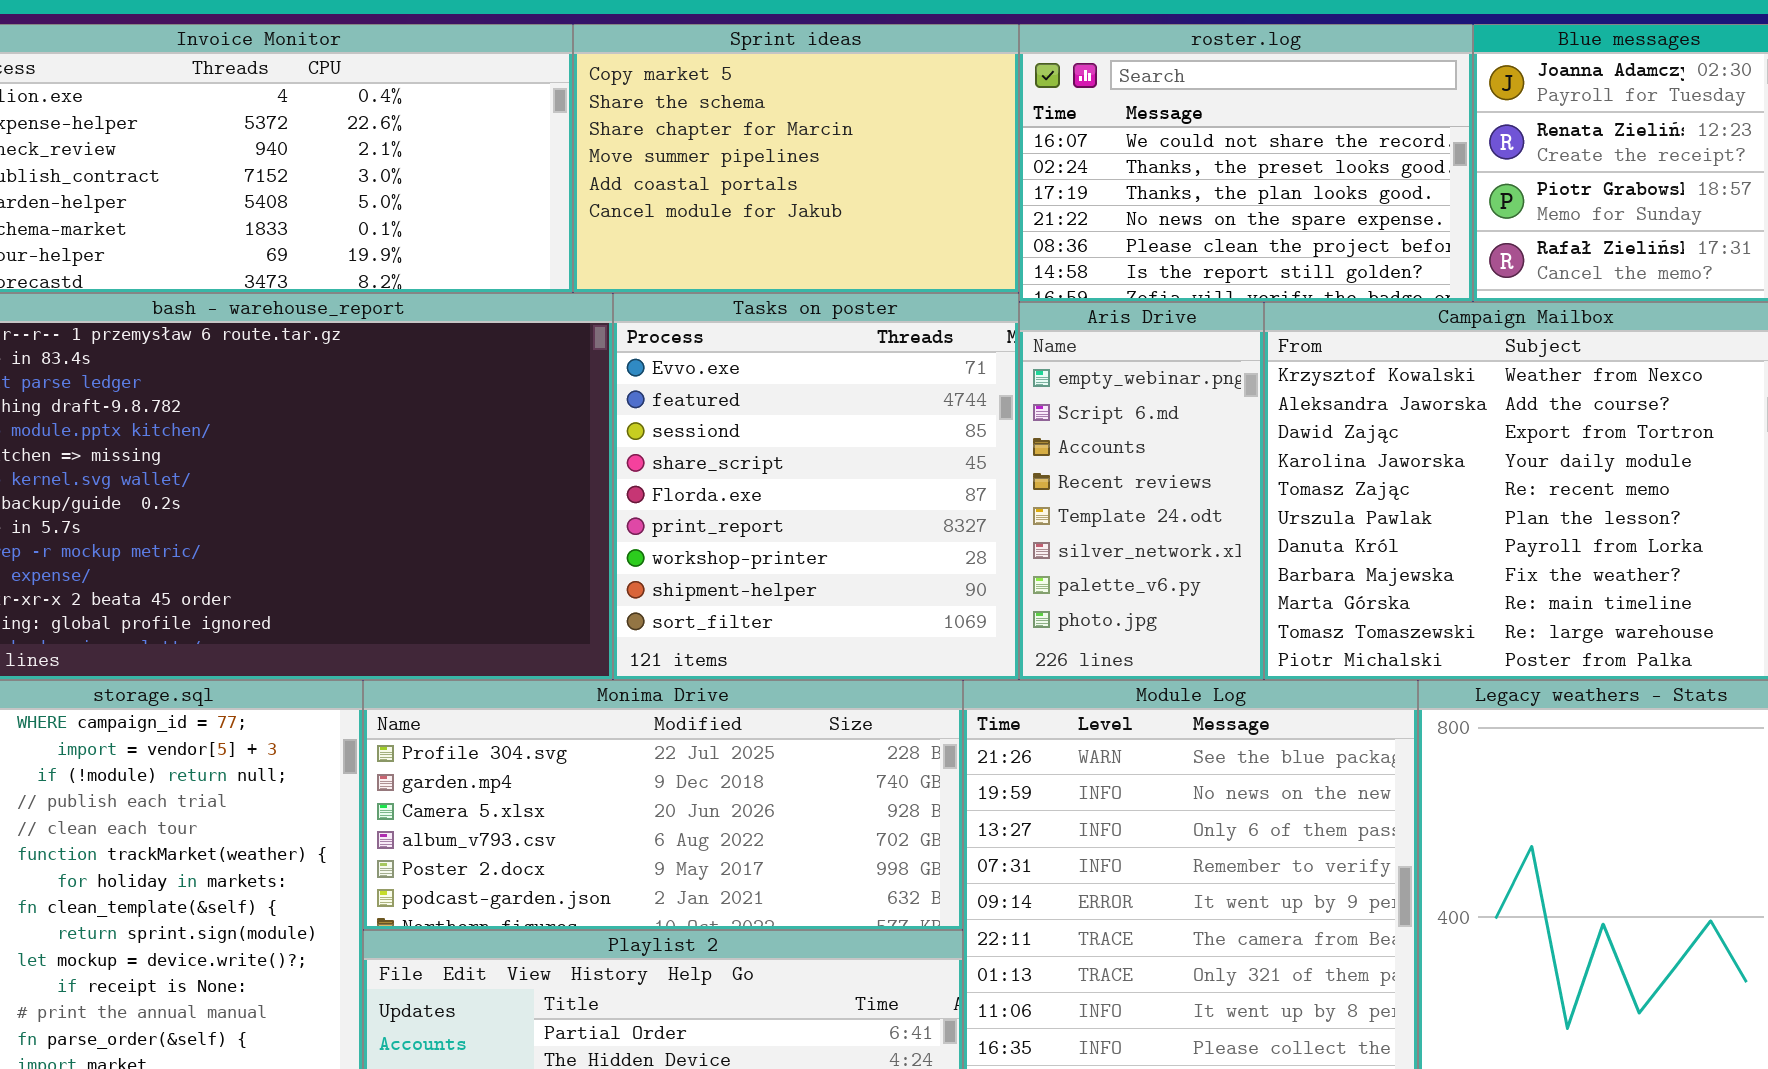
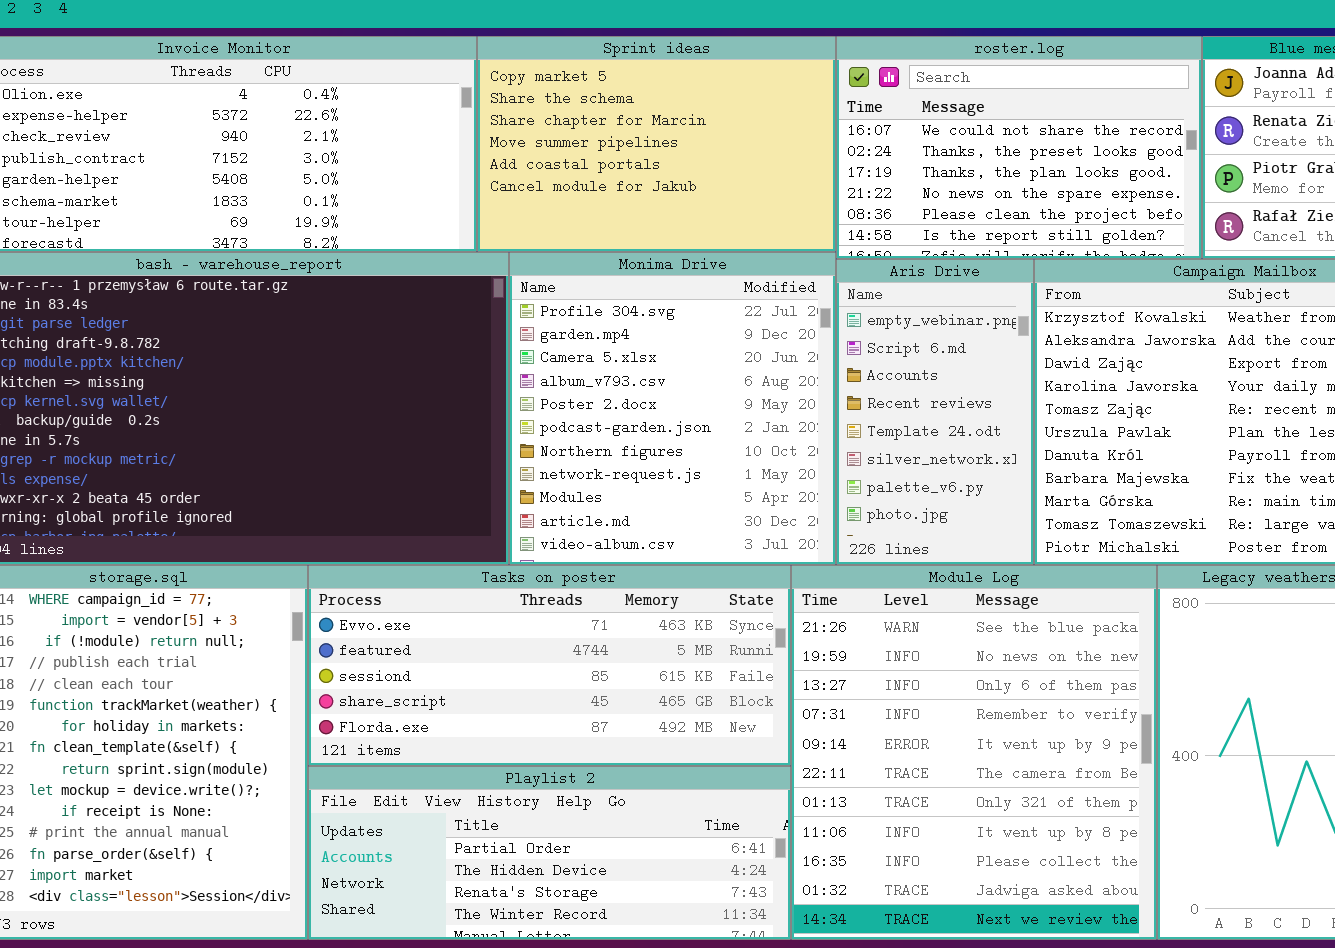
Tasks on poster: [613,293,1019,680] -> [308,565,791,766], moved, resized
Monima Drive: [363,680,963,930] -> [509,252,836,565], moved, resized

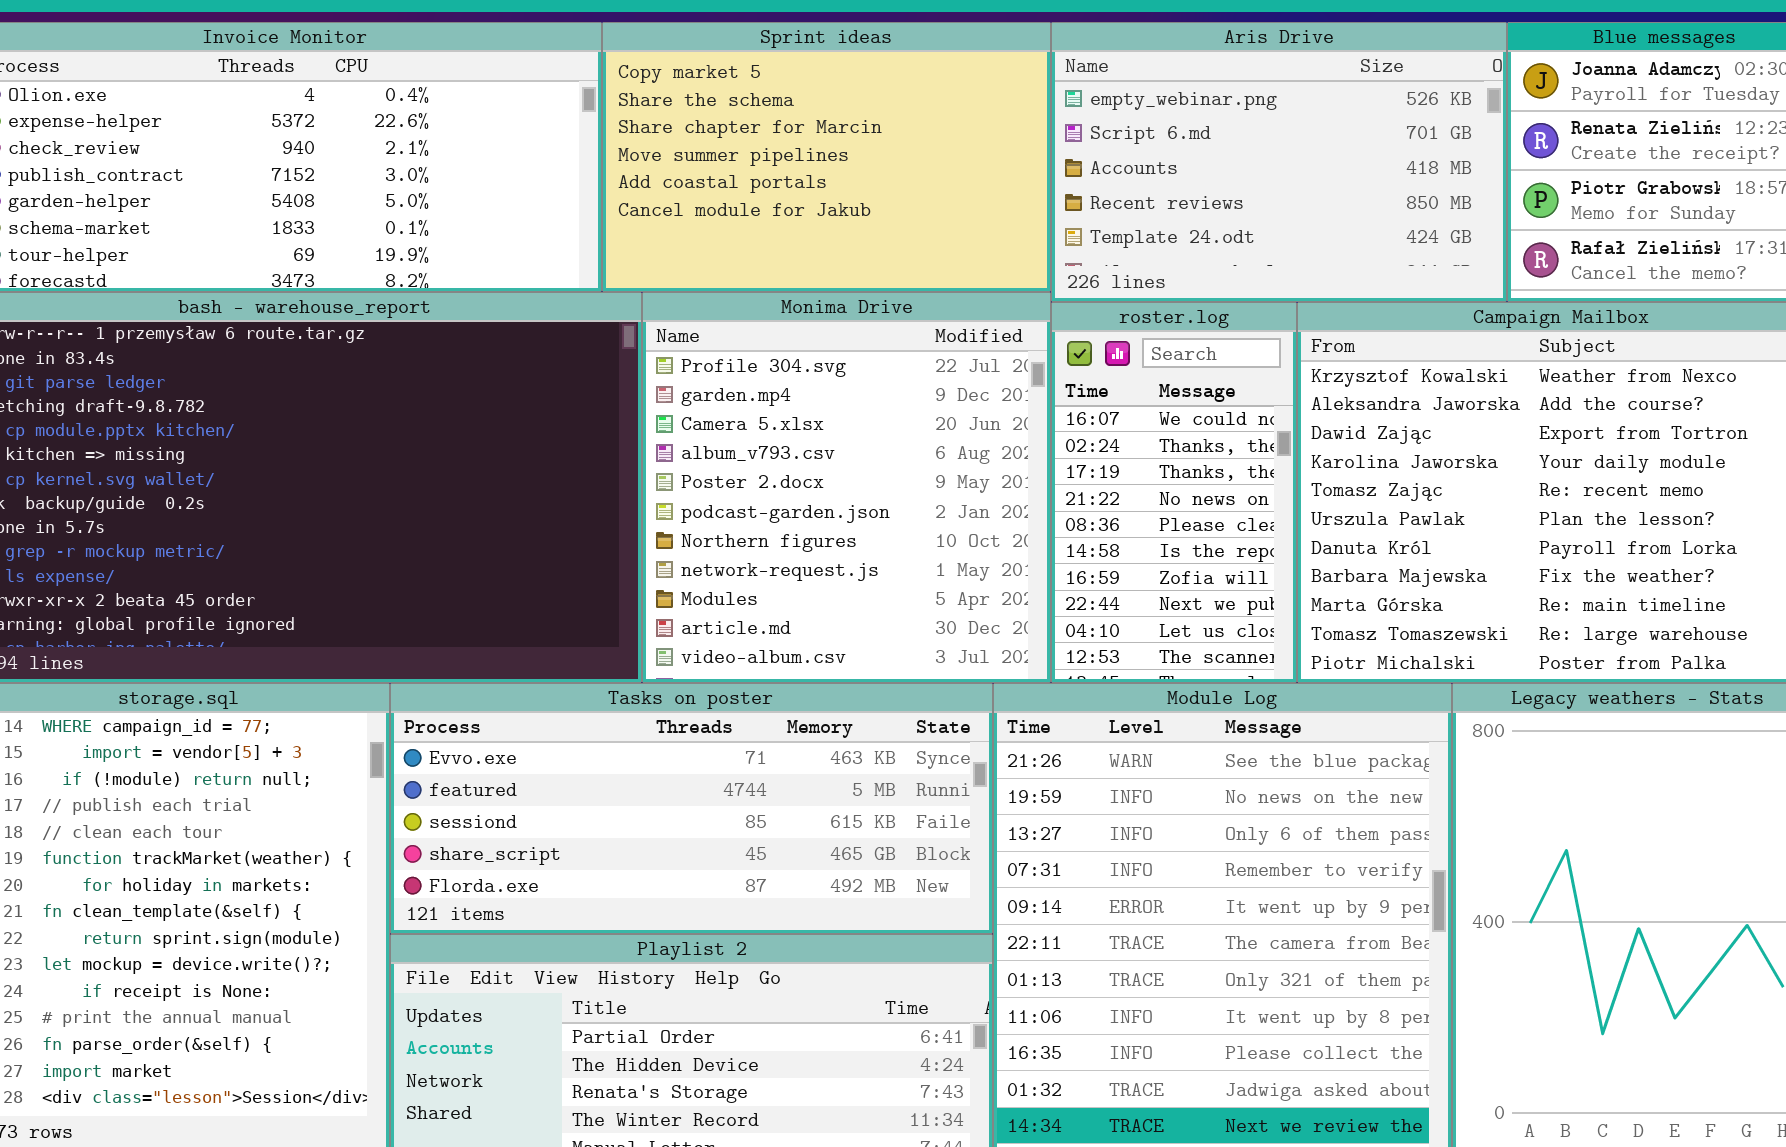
roster.log: [836,36,1202,259] -> [1051,302,1297,683], moved, resized
Aris Drive: [836,259,1034,565] -> [1051,22,1507,302], moved, resized

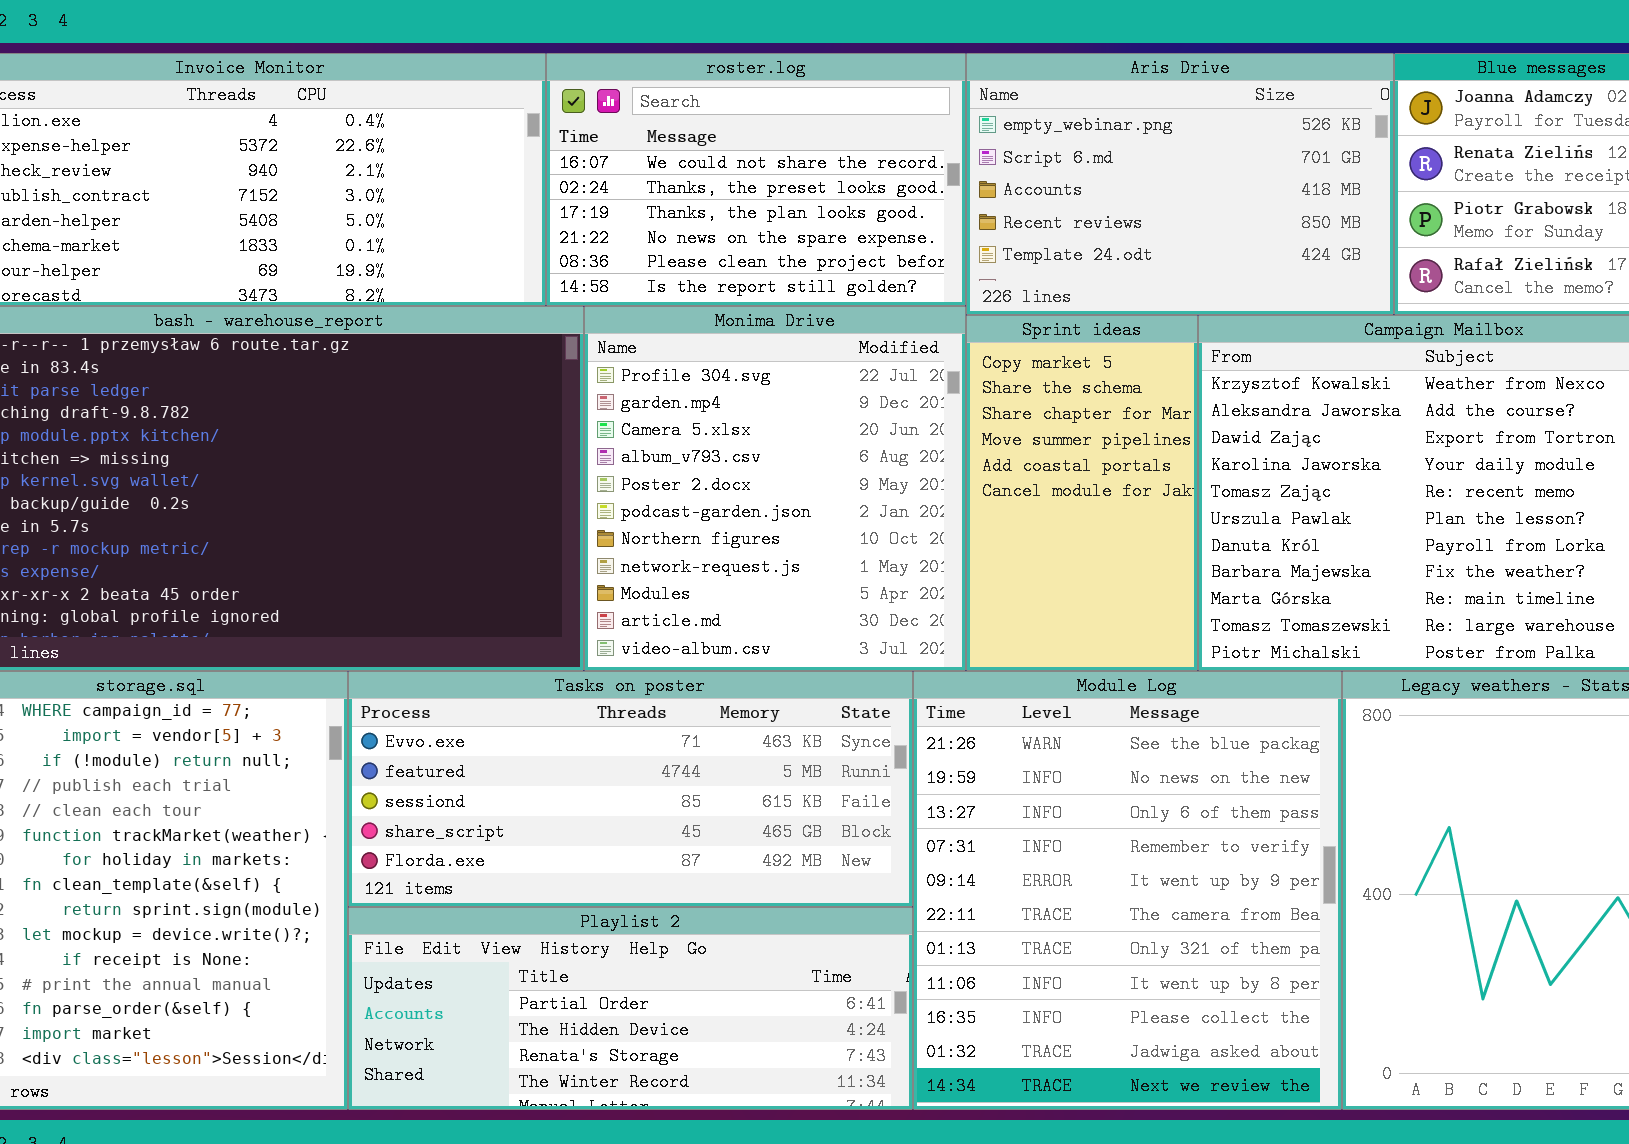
Sprint ideas: [602,22,1051,292] -> [966,315,1198,671], moved, resized
roster.log: [1051,302,1297,683] -> [546,53,966,306], moved, resized

